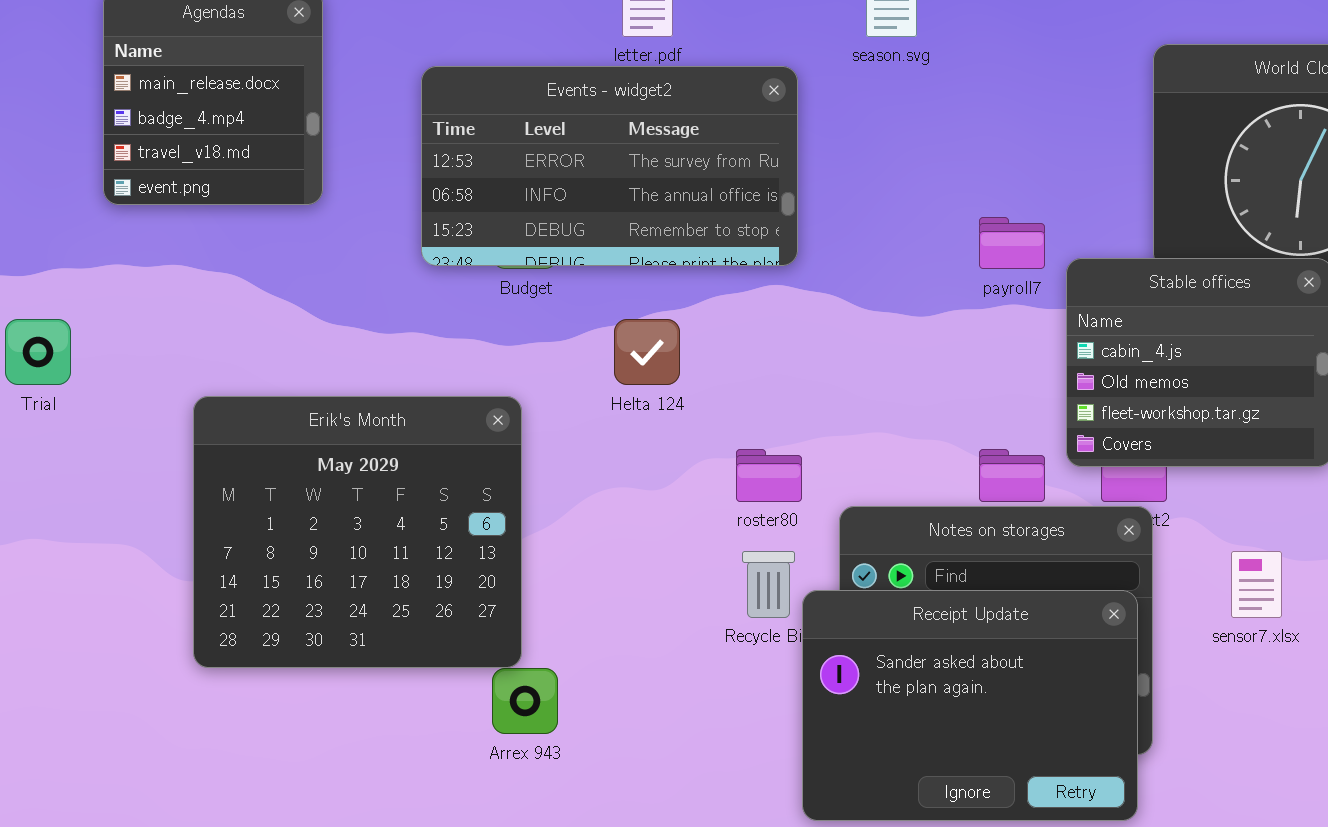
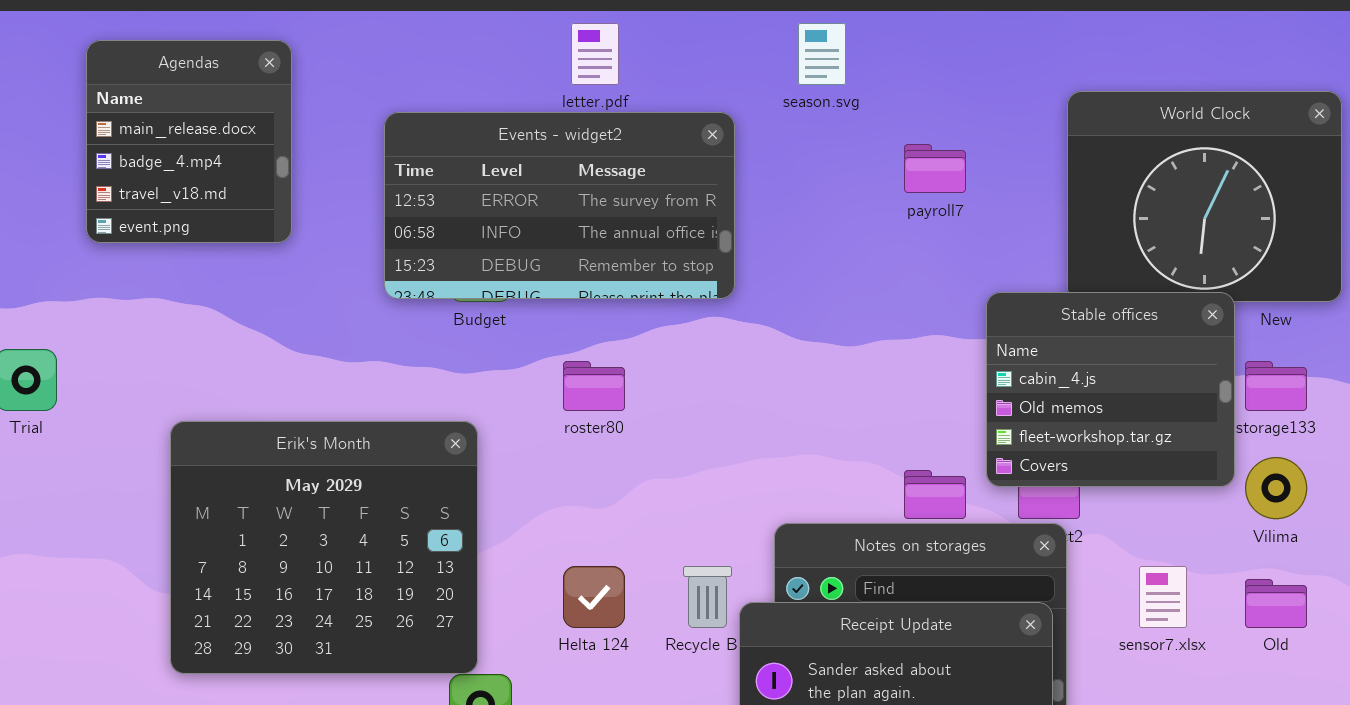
payroll7: [979,217,1045,269] -> [904,144,966,193], moved
Helta 124: [614,319,680,385] -> [563,566,625,628], moved
roster80: [736,449,802,502] -> [563,361,625,411], moved

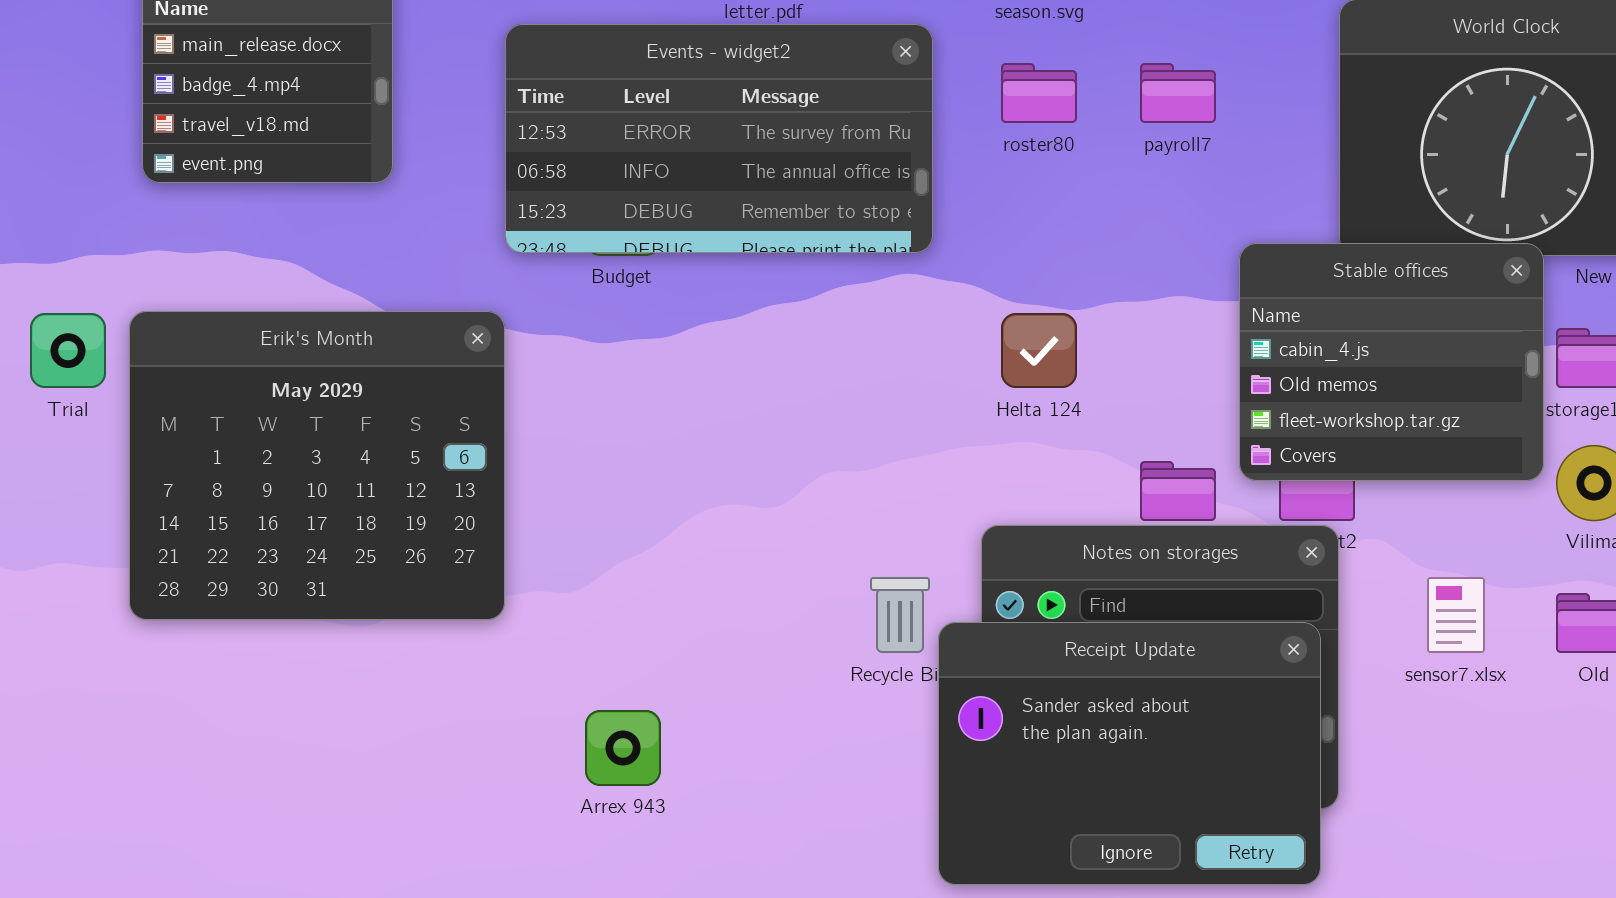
roster80: [563,361,625,411] -> [1001,63,1077,123], moved
Erik's Month: [170,421,478,674] -> [129,311,505,620], moved
Helta 124: [563,566,625,628] -> [1001,313,1077,388], moved

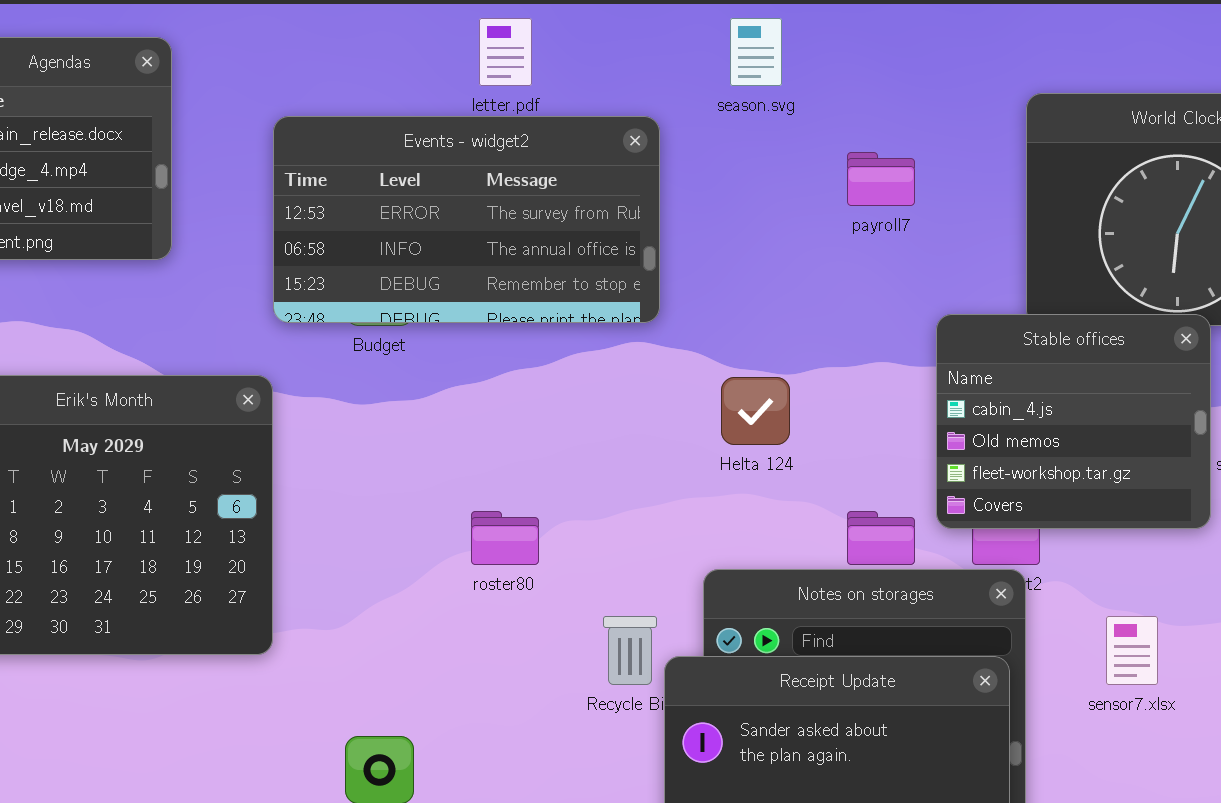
roster80: [1001,63,1077,123] -> [471,511,539,565], moved

